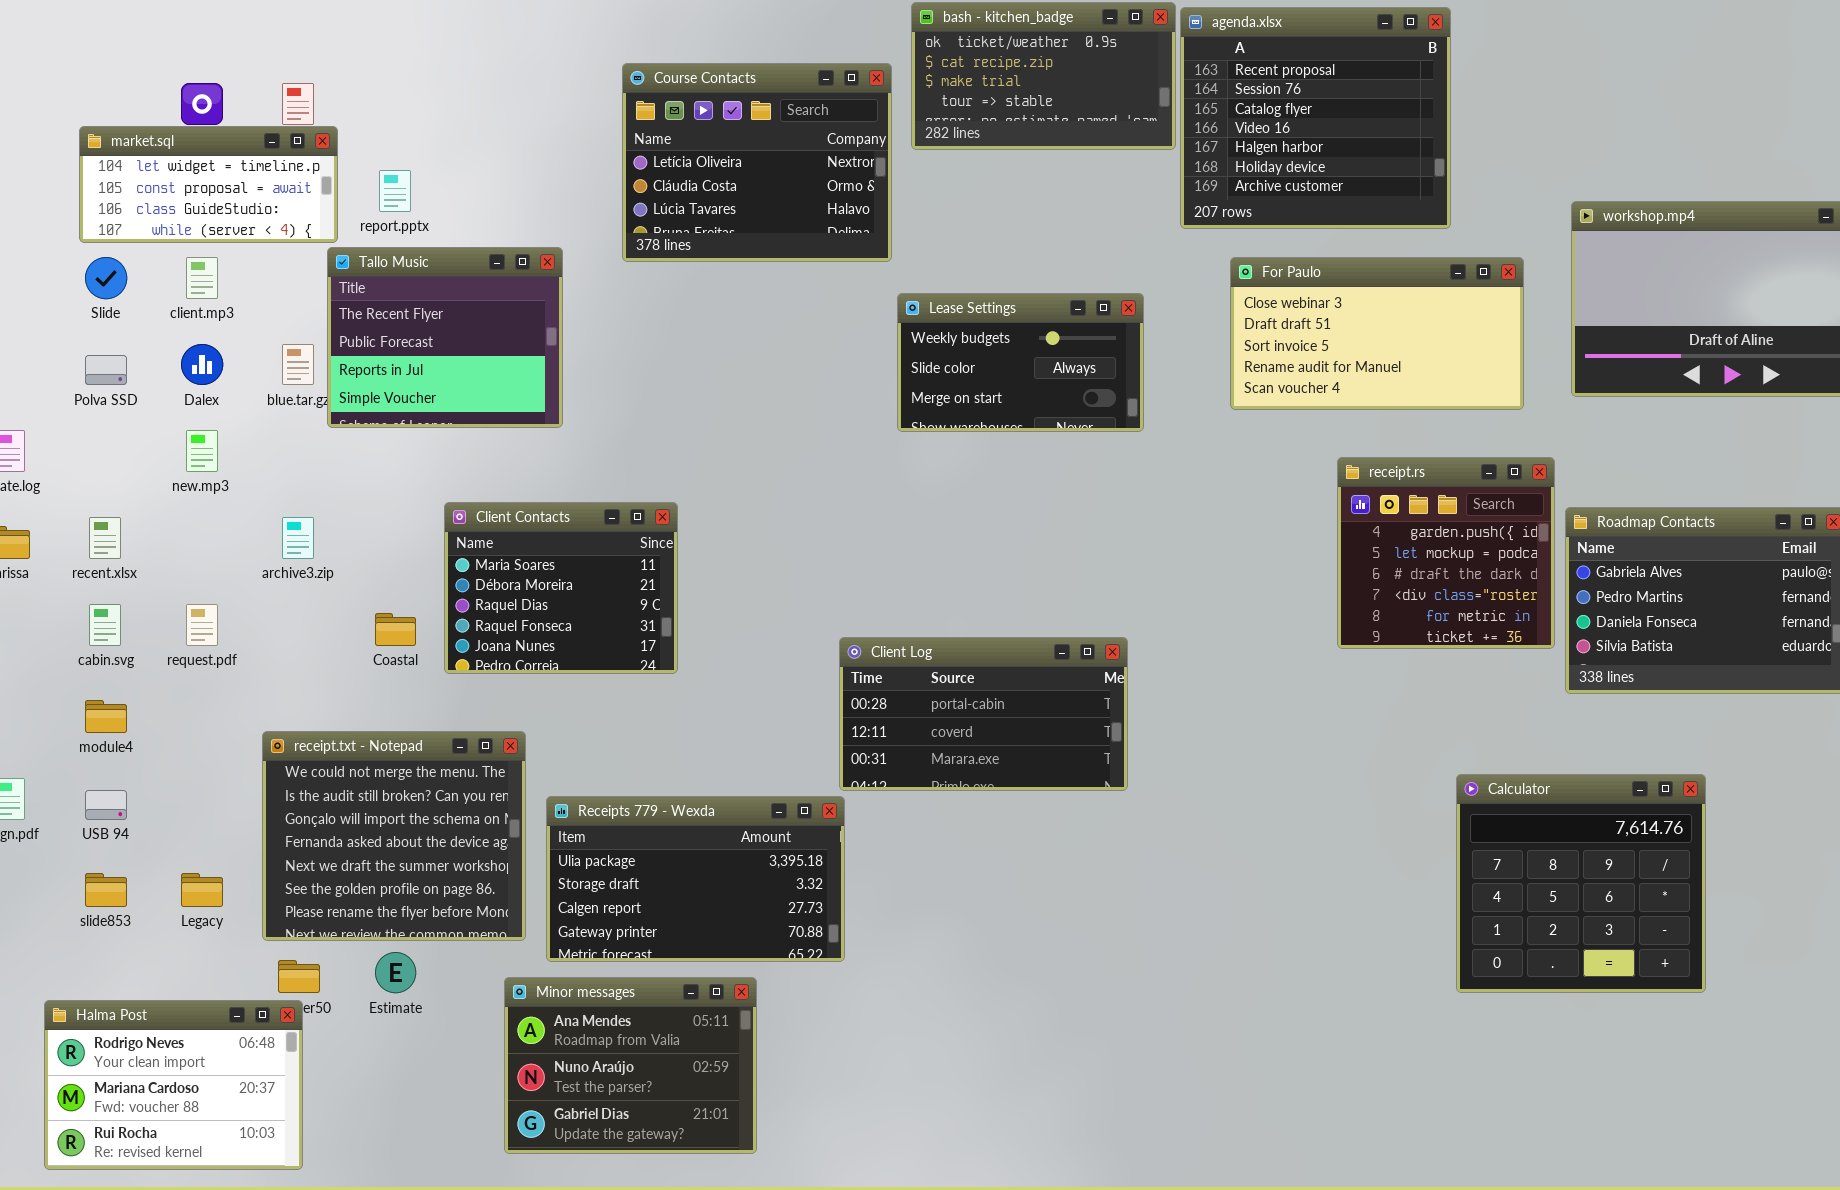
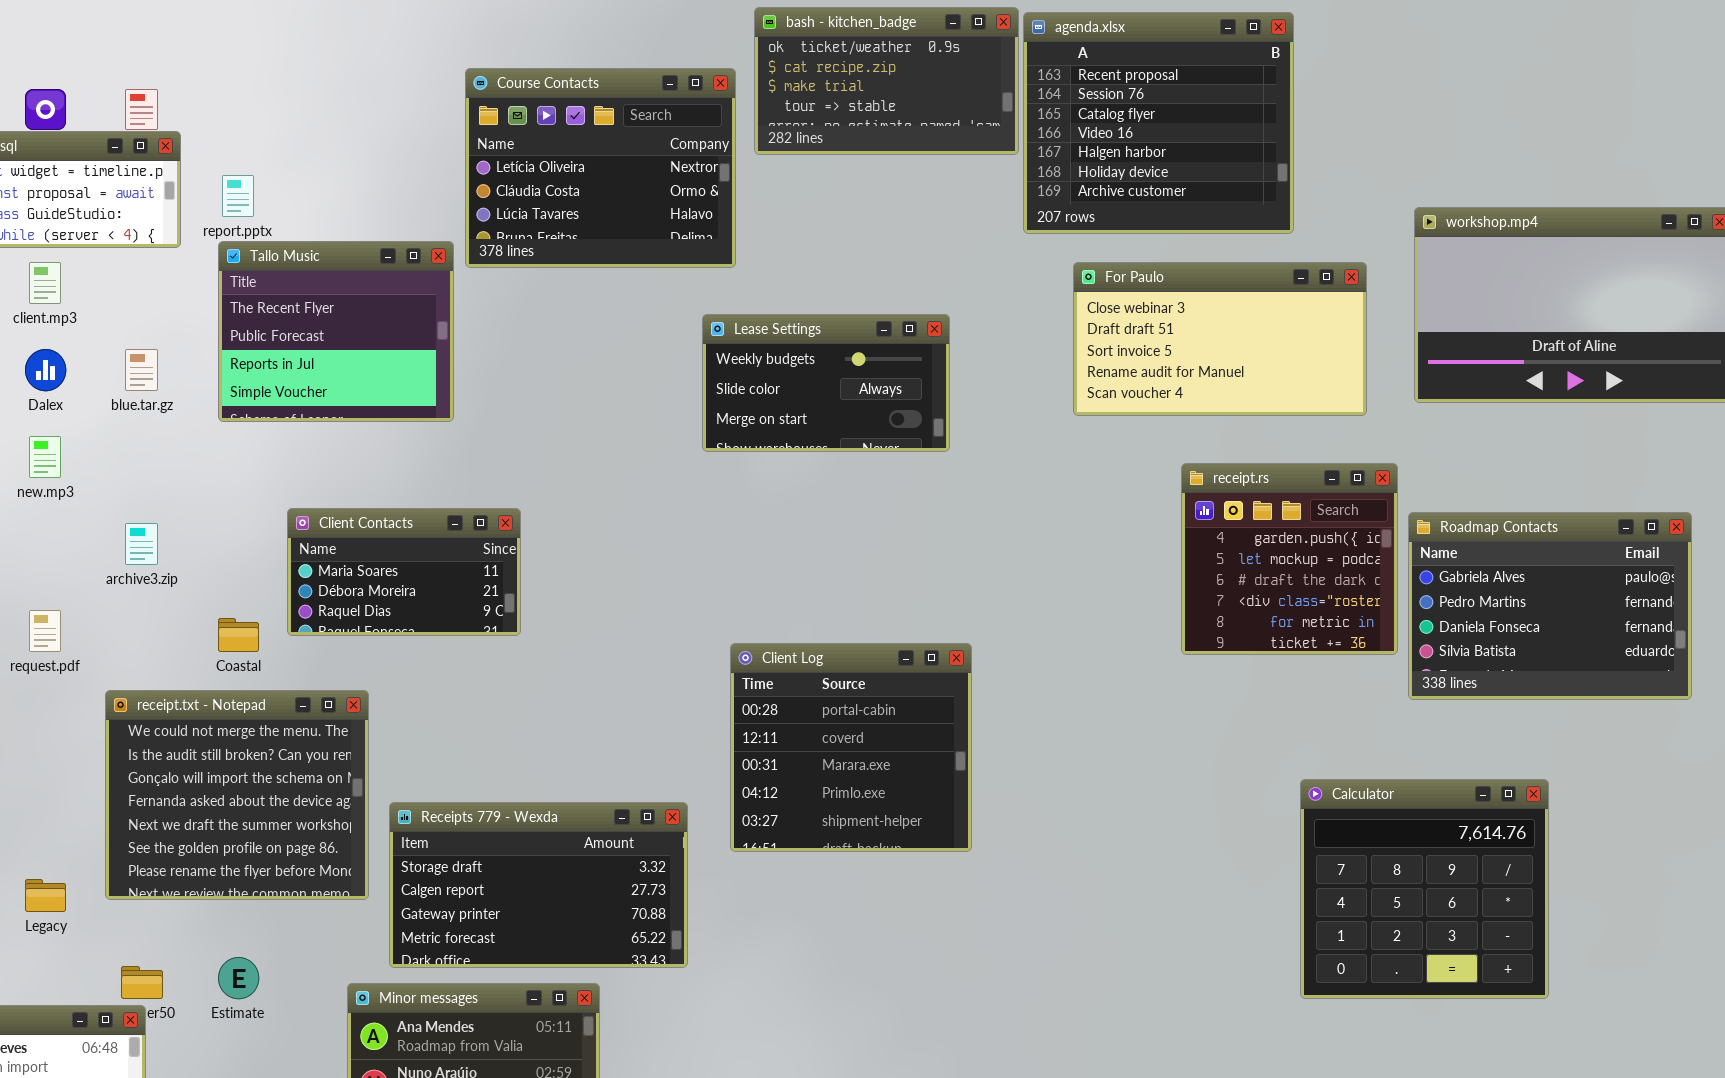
Tallo Music: [327,247,563,428] -> [218,241,454,422], moved
Lease Settings: [897,293,1144,432] -> [702,314,950,452], moved
Client Contacts: [444,502,678,674] -> [287,508,521,636], resized
Client Log: [839,637,1128,791] -> [730,643,972,852], resized
receipt.txt - Notepad: [262,731,526,941] -> [105,690,369,900], moved
Receipts 779 - Wexda: [546,796,845,962] -> [389,802,688,968], scrolled down 1 row

